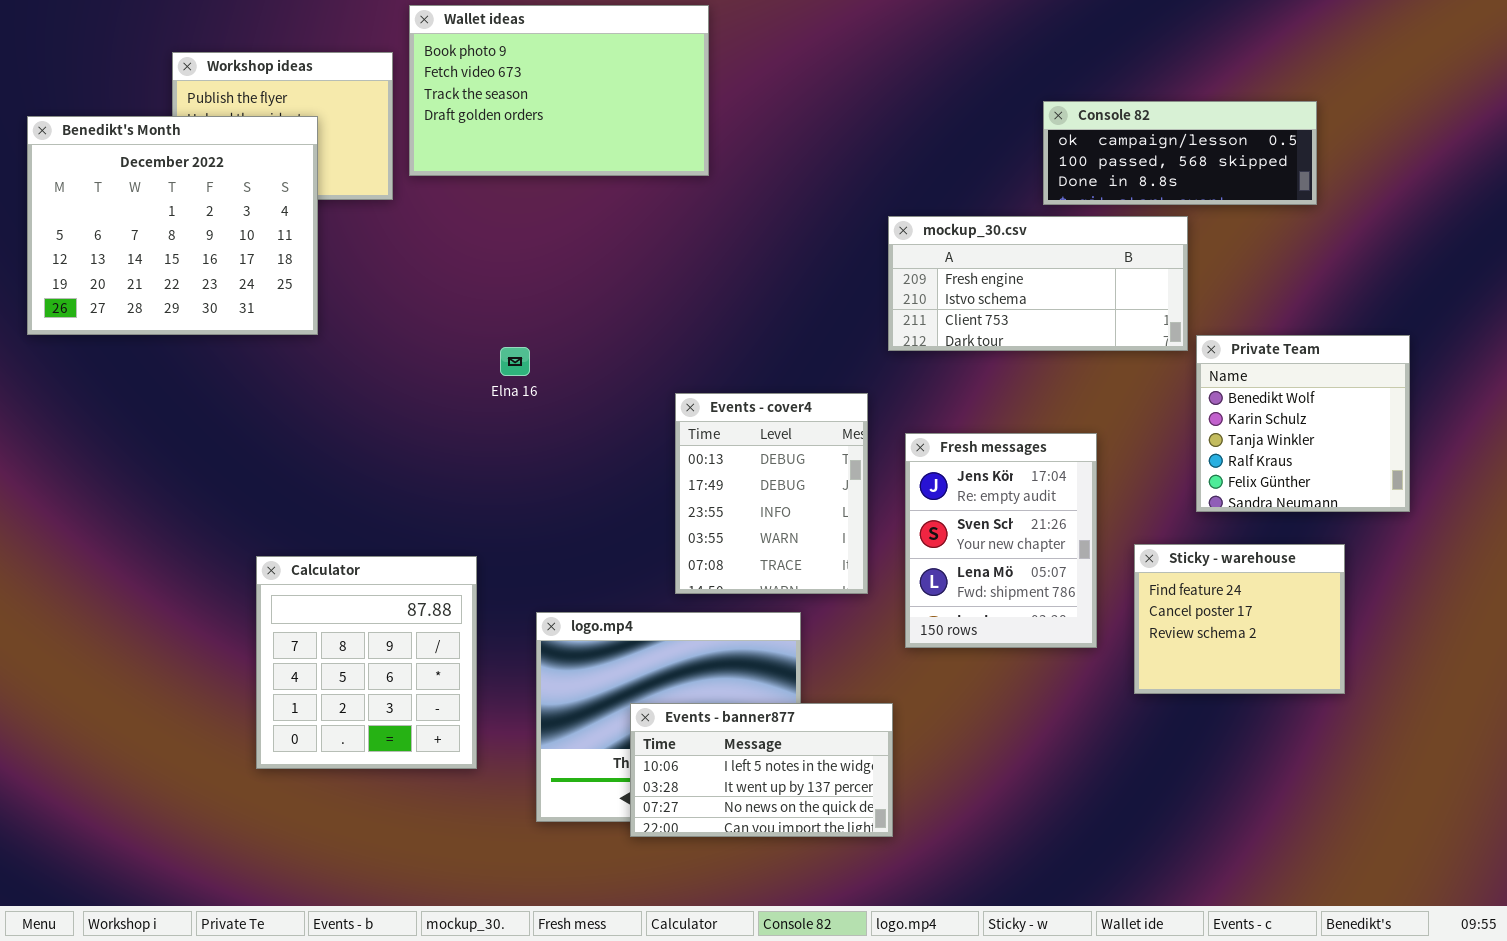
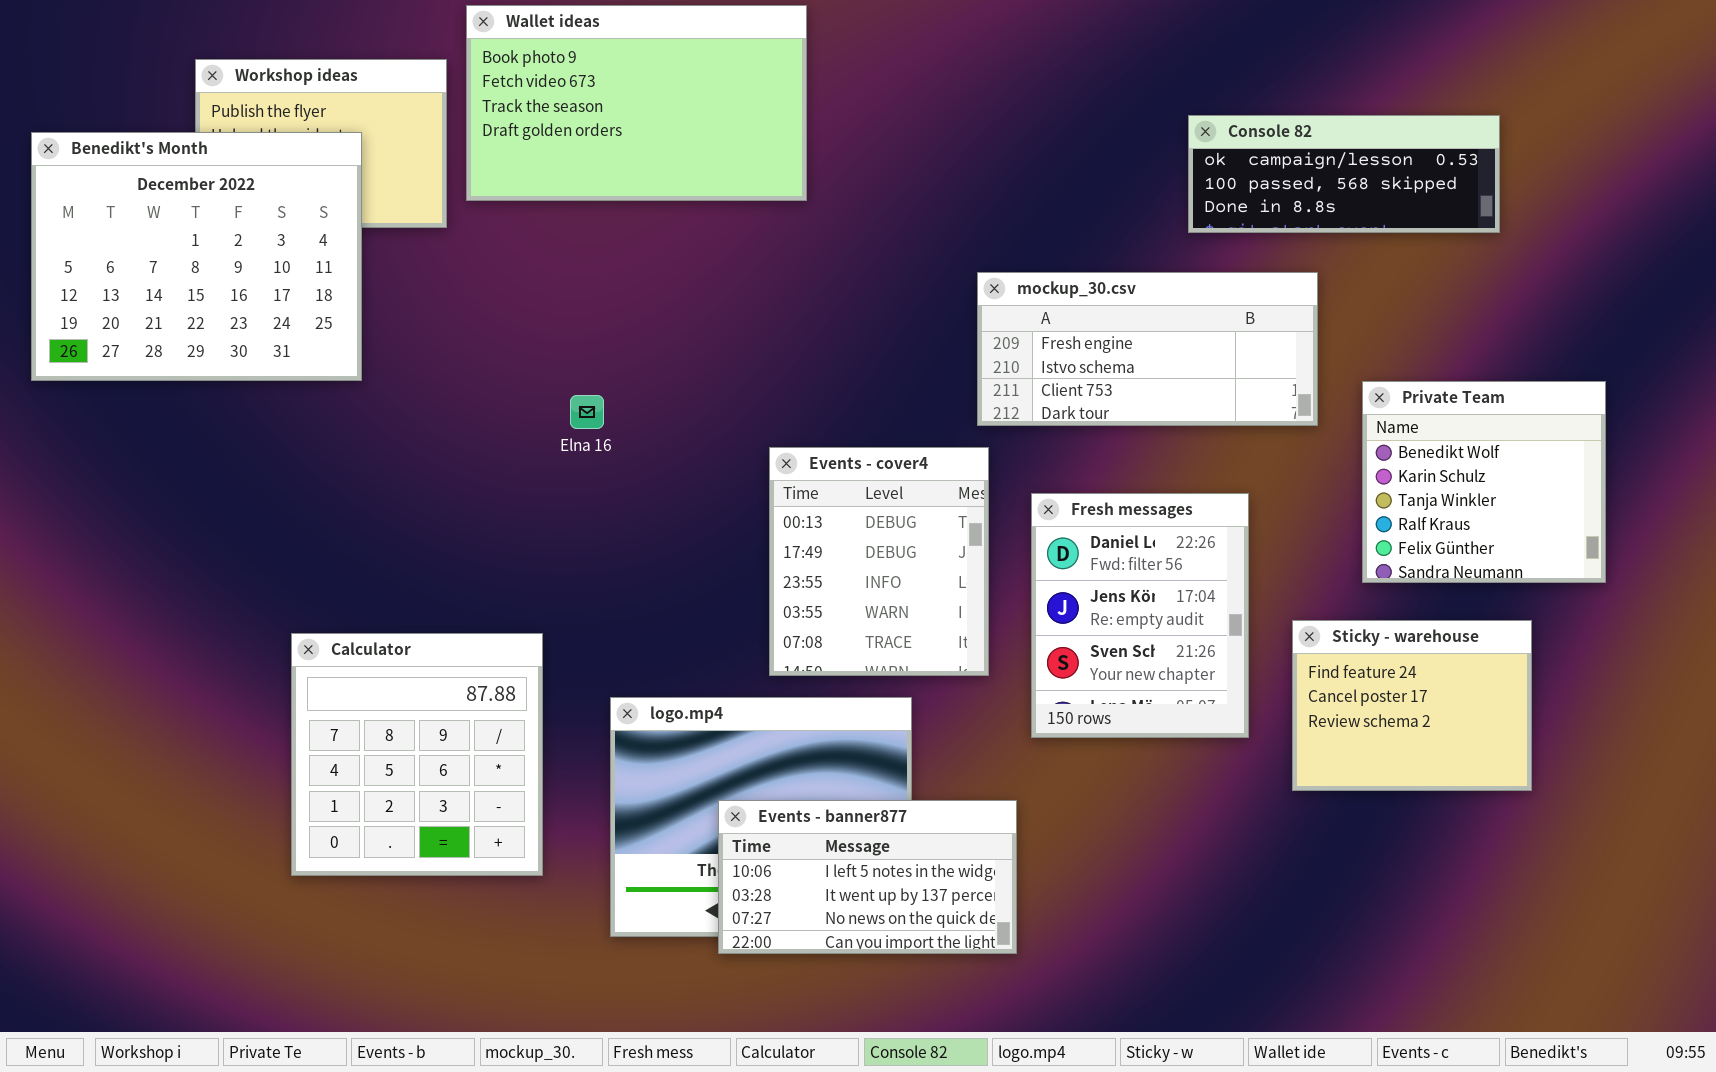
mockup_30.csv: [888,216,1188,351] -> [977,272,1318,426], moved
Fresh messages: [905,433,1097,648] -> [1031,493,1249,738], scrolled up 1 row

